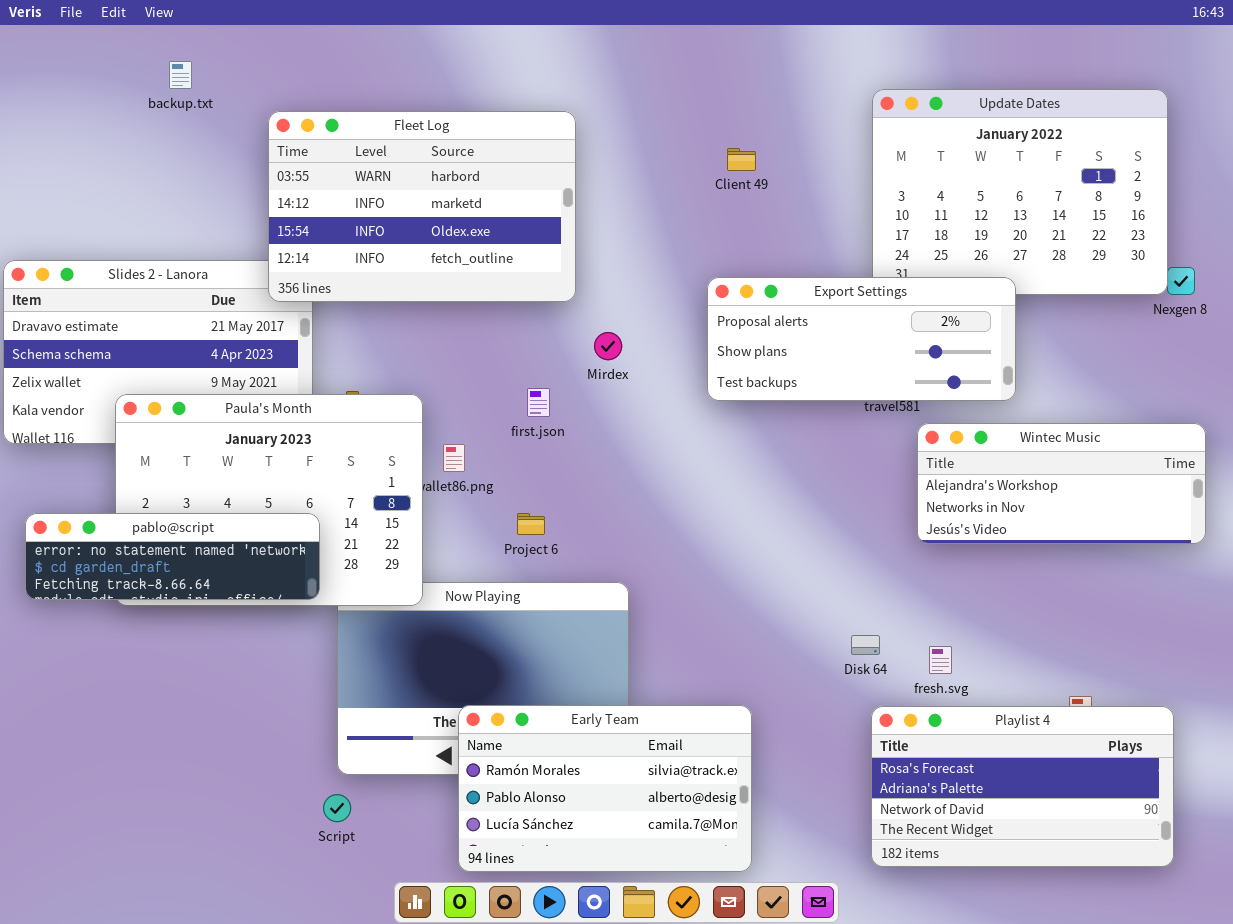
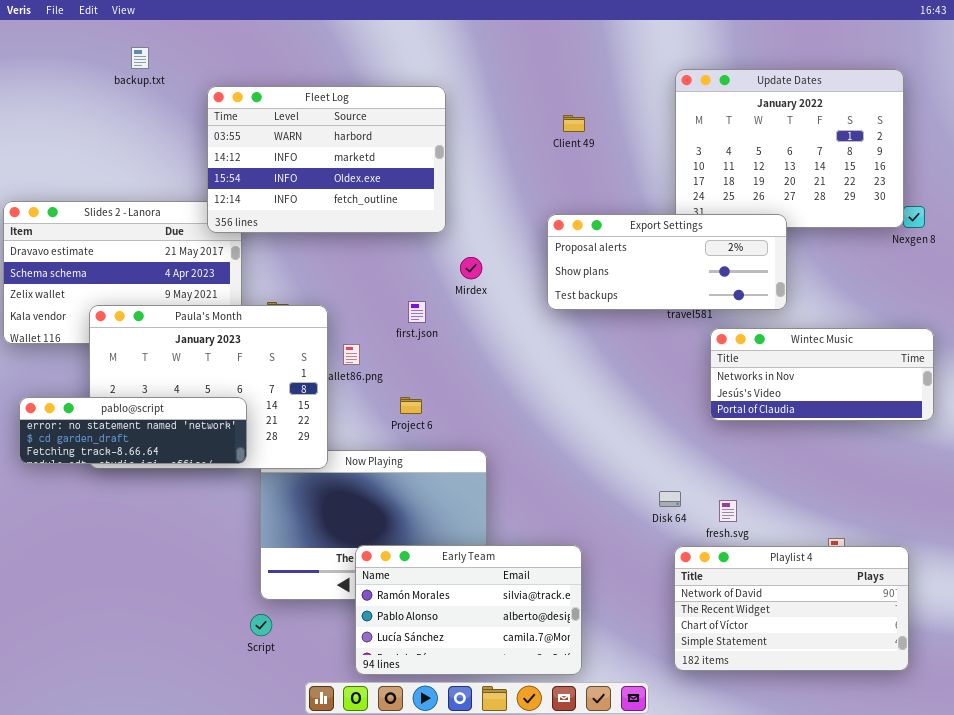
Wintec Music: [917,423,1206,544] -> [710,328,934,421], scrolled down 1 row
Playlist 4: [871,706,1174,867] -> [674,546,909,671], scrolled down 2 rows

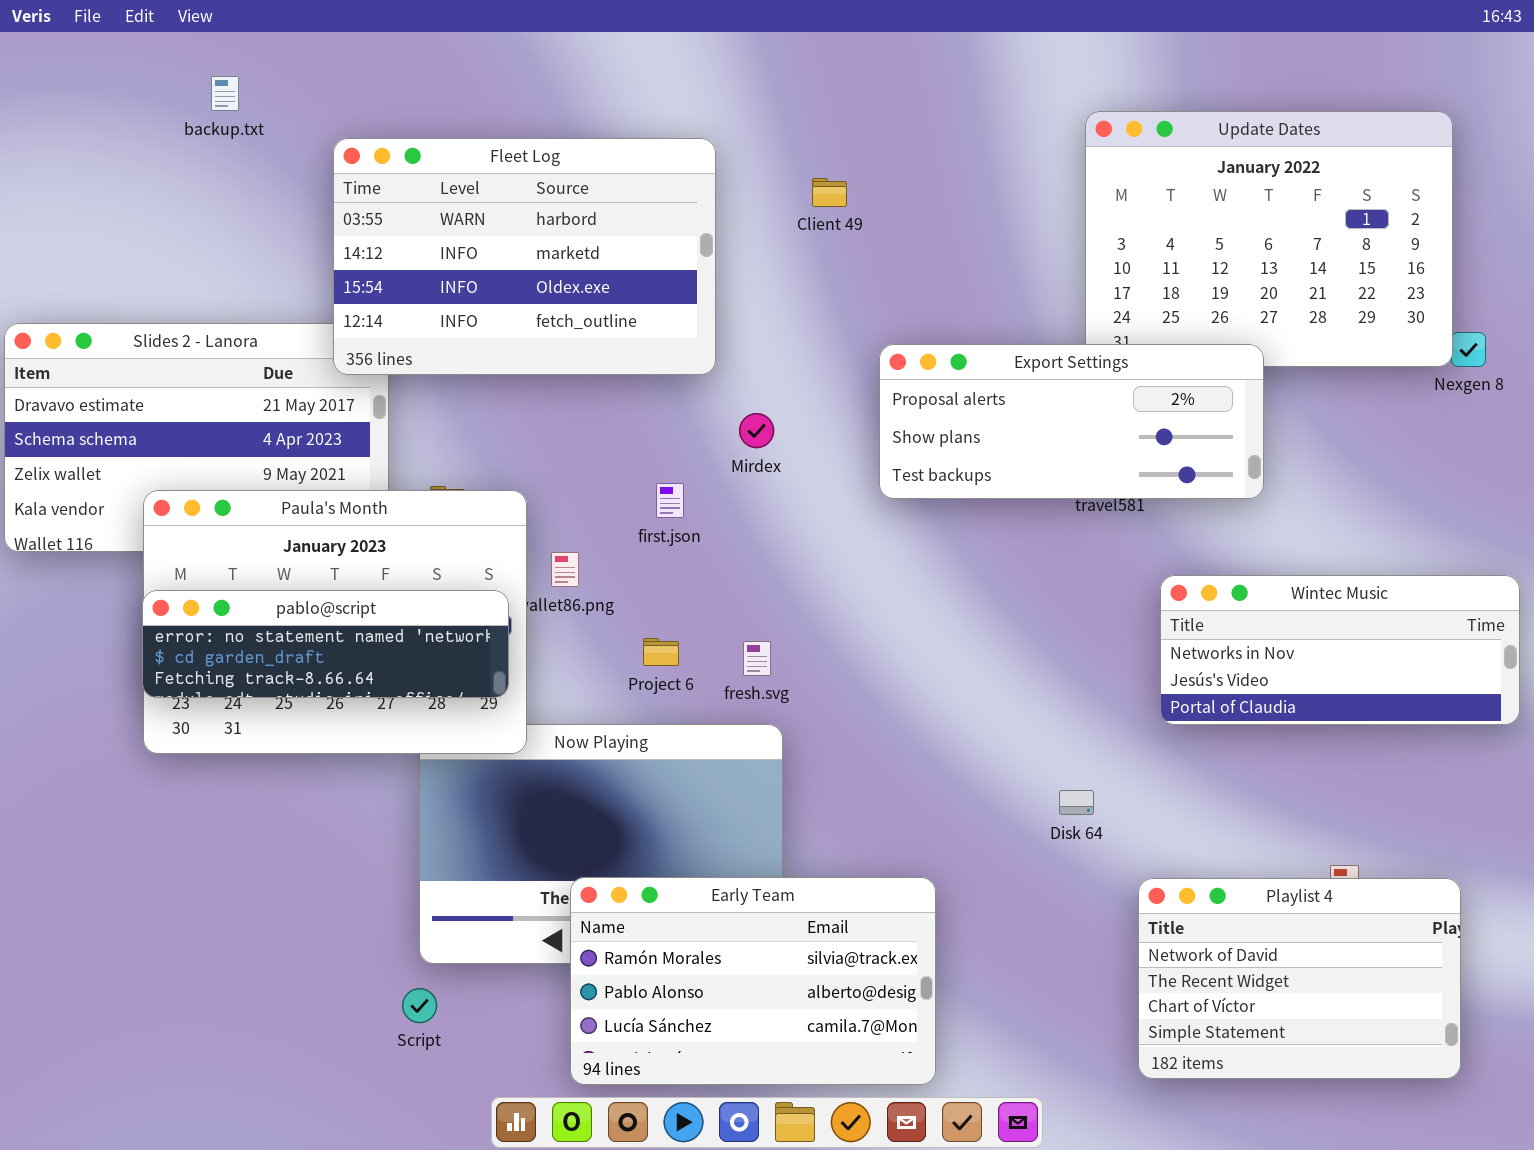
Client 49: [563,115,585,132] -> [812,178,847,207], moved
Wintec Music: [710,328,934,421] -> [1160,575,1520,725], moved
pablo@script: [19,397,247,464] -> [142,590,509,698], moved
fresh.svg: [719,500,737,522] -> [743,641,771,676], moved
Playlist 4: [674,546,909,671] -> [1138,878,1461,1079], resized

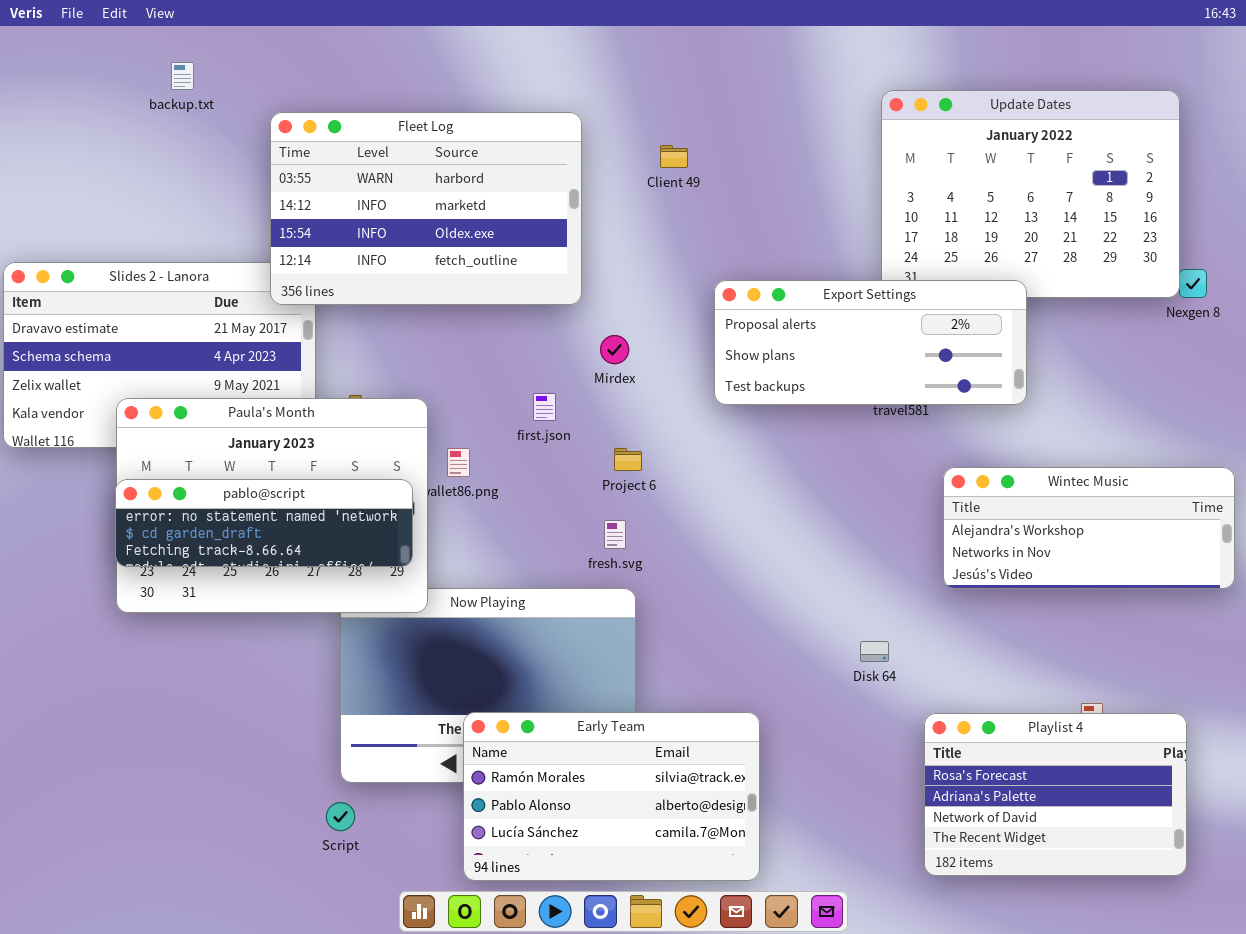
Wintec Music: [1160,575,1520,725] -> [943,467,1235,589], scrolled up 1 row
Project 6: [643,638,679,666] -> [614,448,642,471], moved
Playlist 4: [1138,878,1461,1079] -> [924,713,1187,876], scrolled up 2 rows

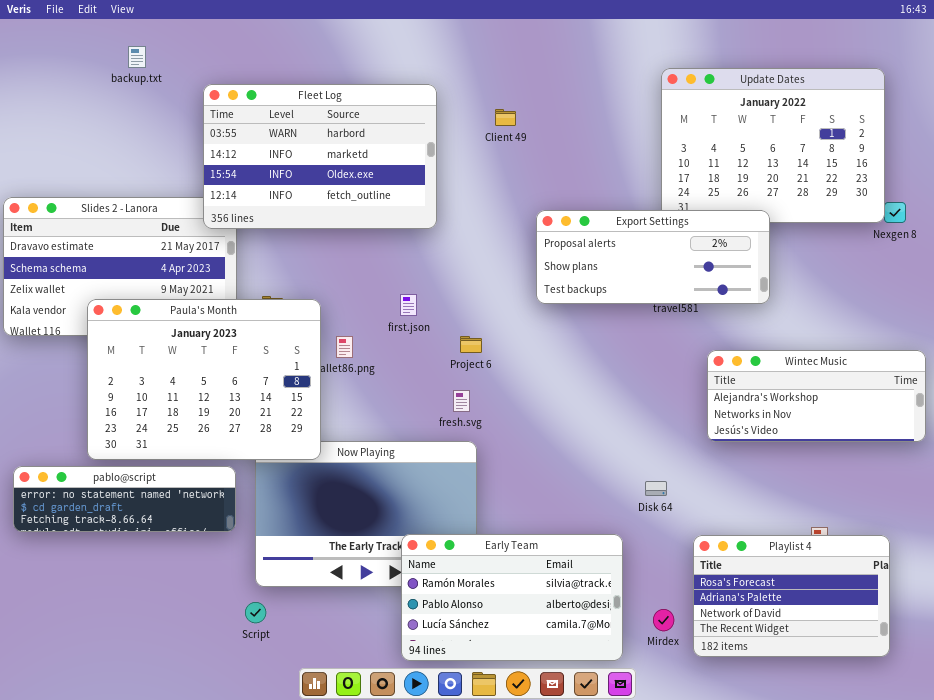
Mirdex: [600,335,629,364] -> [653,609,674,631], moved
pablo@script: [115,479,413,567] -> [13,466,236,532], moved
Early Team: [463,712,760,881] -> [401,534,623,661], moved

